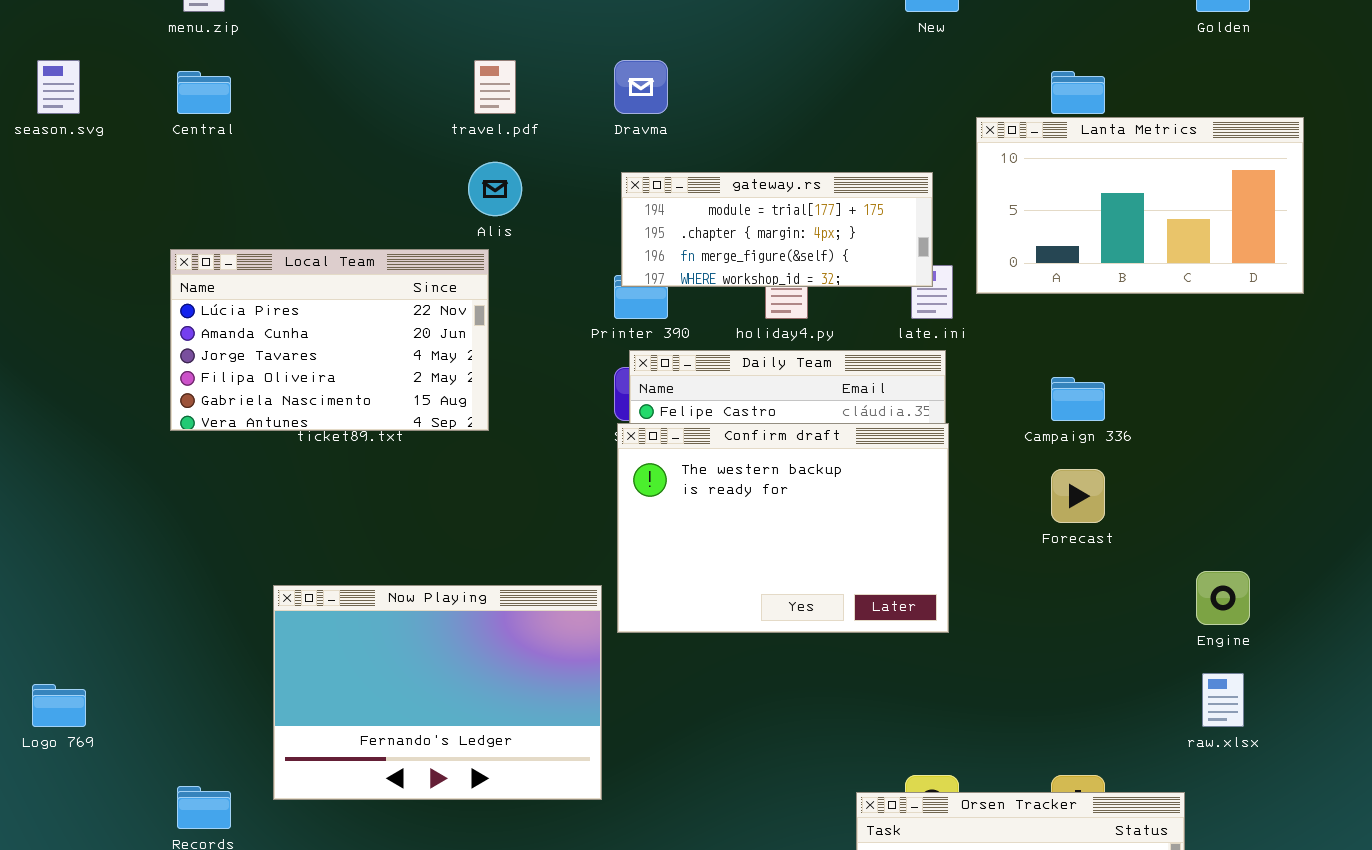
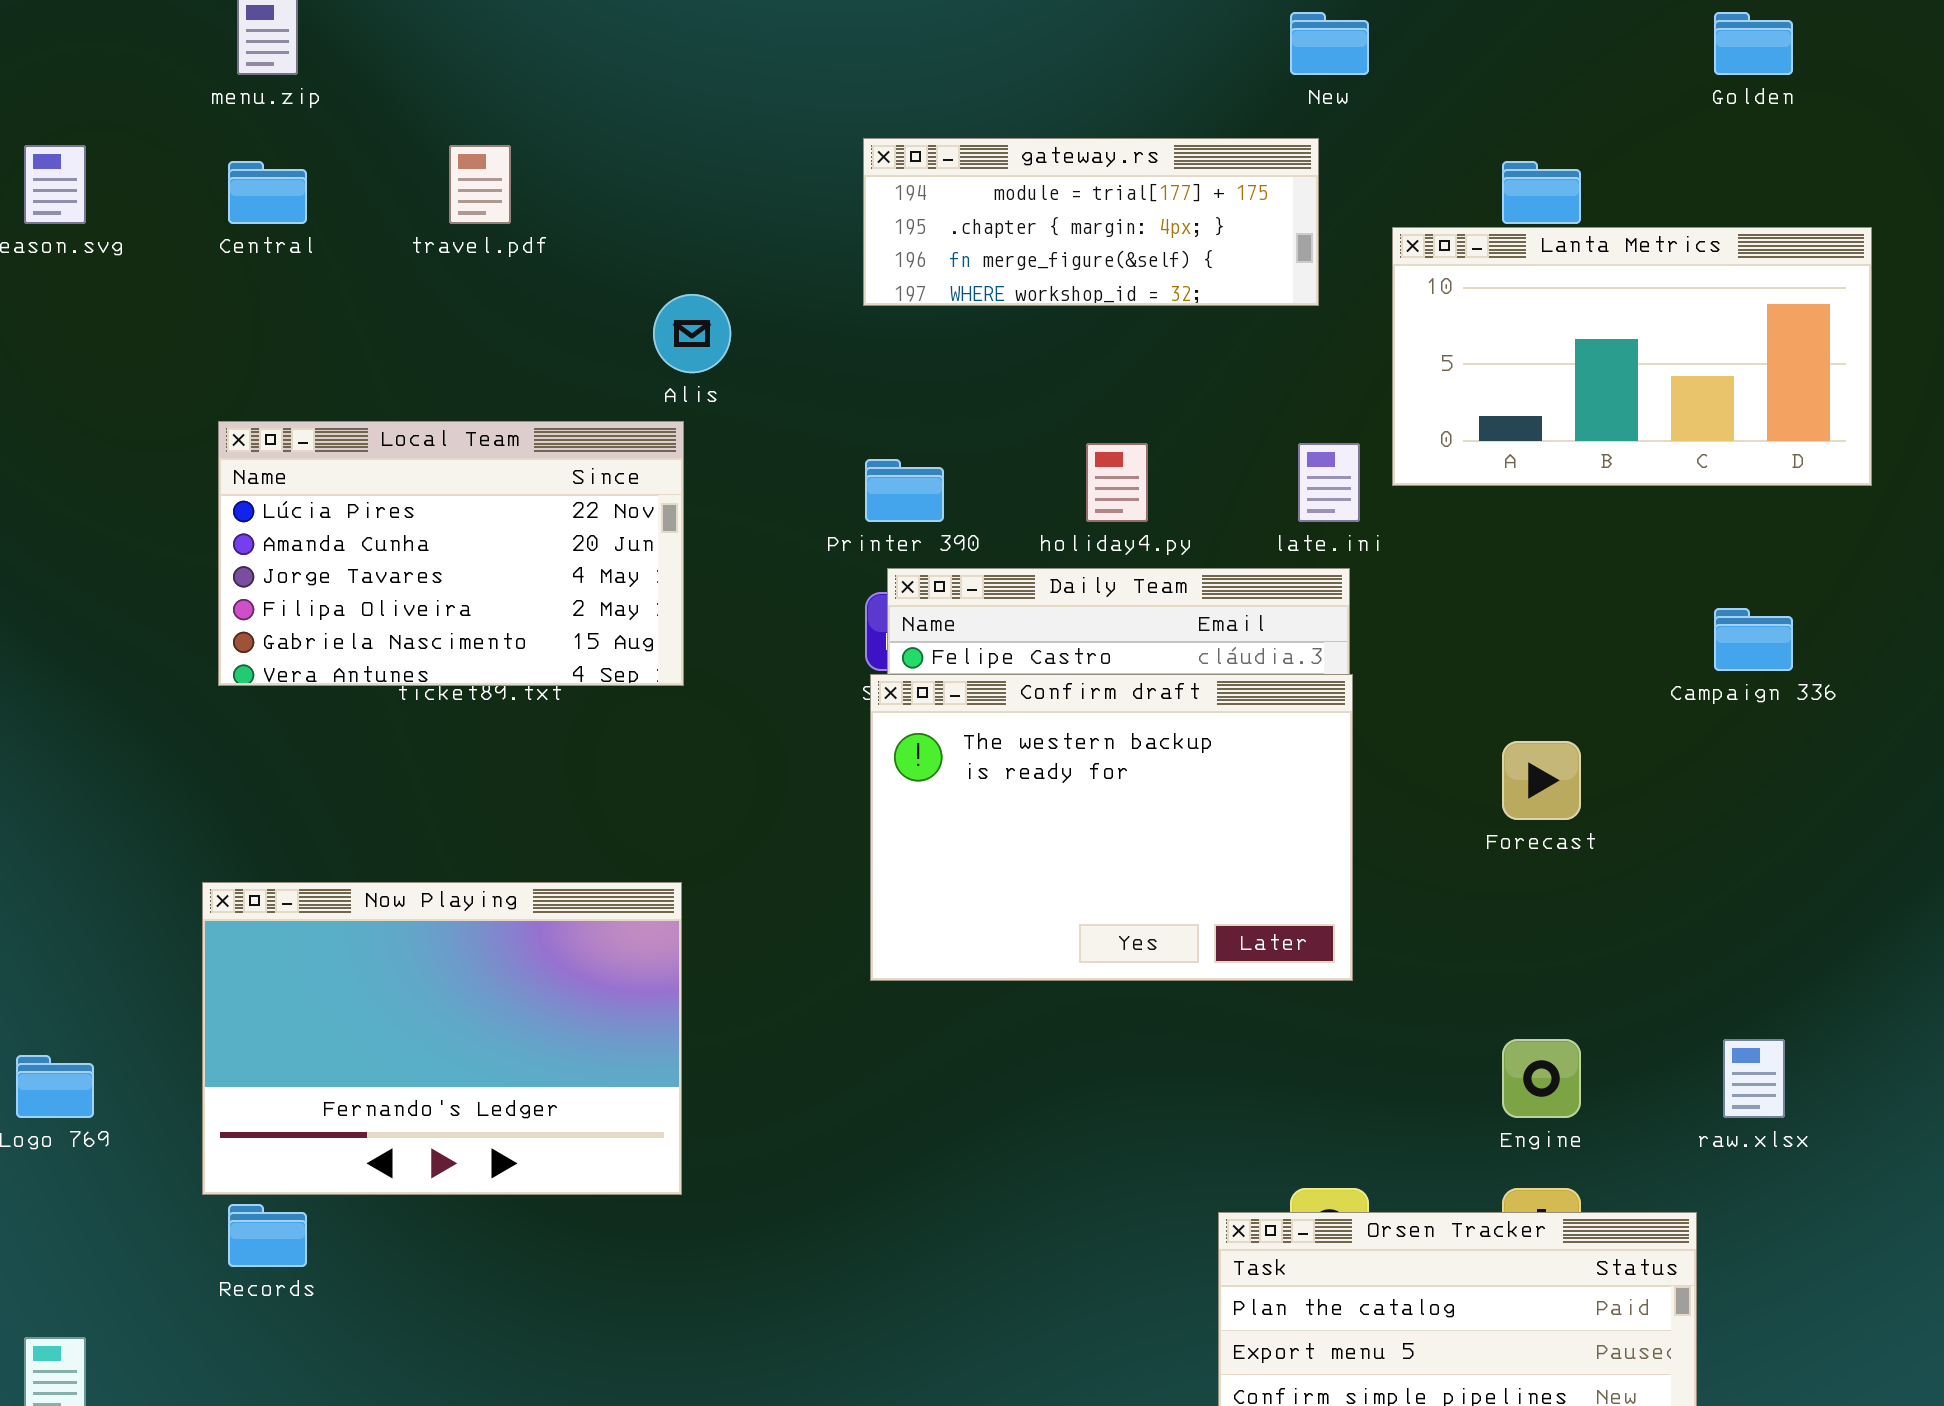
travel.pdf: [474,60,516,114] -> [449,145,511,224], moved
gateway.rs: [621,172,933,287] -> [863,138,1319,306], moved
Campaign 336: [1051,377,1105,421] -> [1714,608,1793,671], moved
Engine: [1196,571,1250,625] -> [1502,1039,1581,1118], moved
Now Playing: [273,585,602,800] -> [202,882,682,1195], moved

